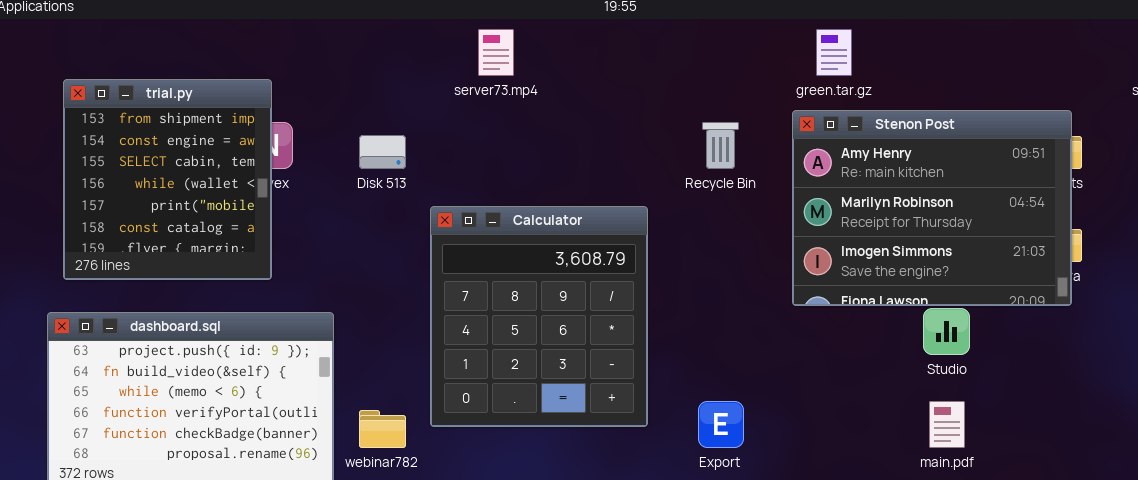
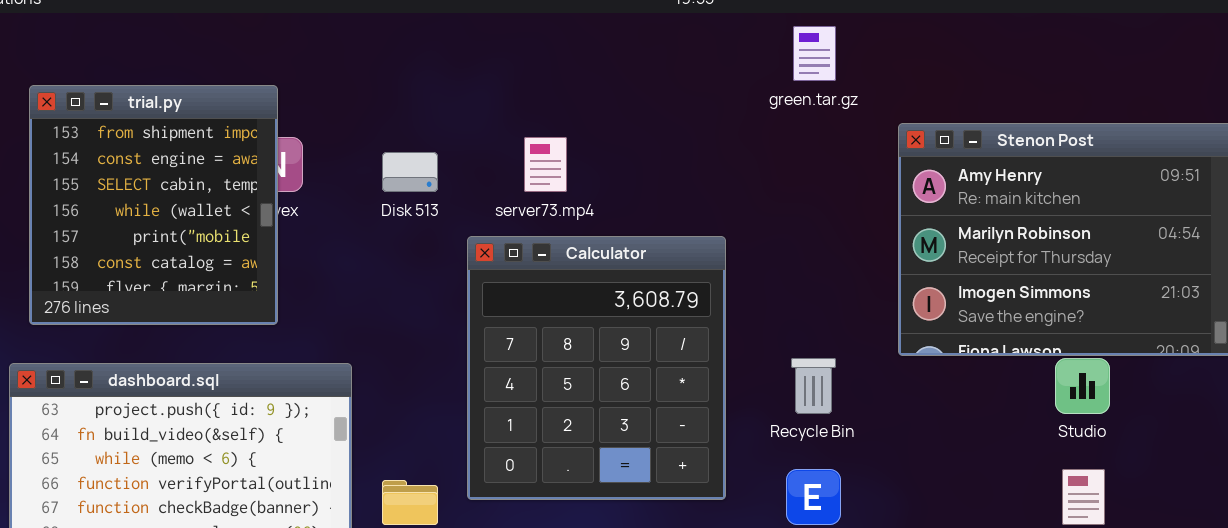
server73.mp4: [478,29,514,76] -> [524,137,567,192], moved
green.tar.gz: [816,29,852,76] -> [793,26,836,81], moved
Recycle Bin: [702,122,739,169] -> [791,358,836,414], moved

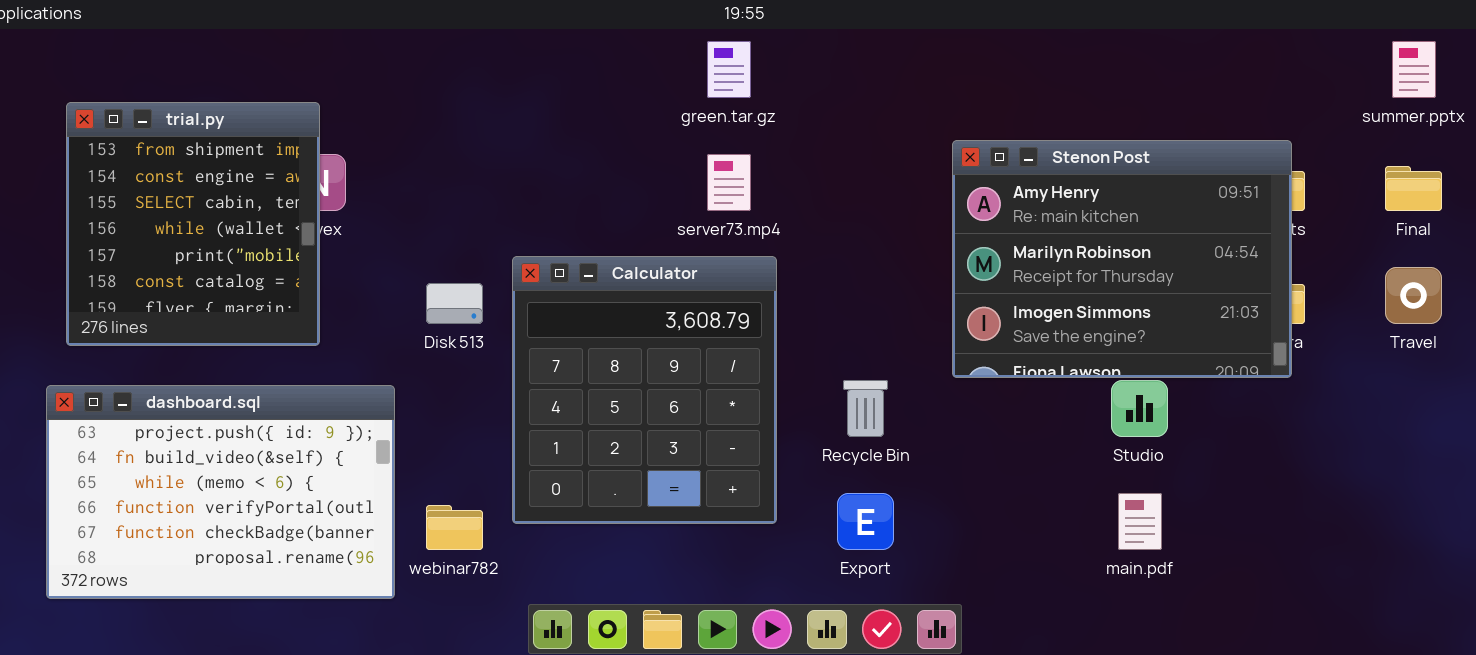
green.tar.gz: [793,26,836,81] -> [707,41,751,98], moved
server73.mp4: [524,137,567,192] -> [707,154,751,211], moved
Disk 513: [382,152,438,192] -> [426,283,483,324], moved

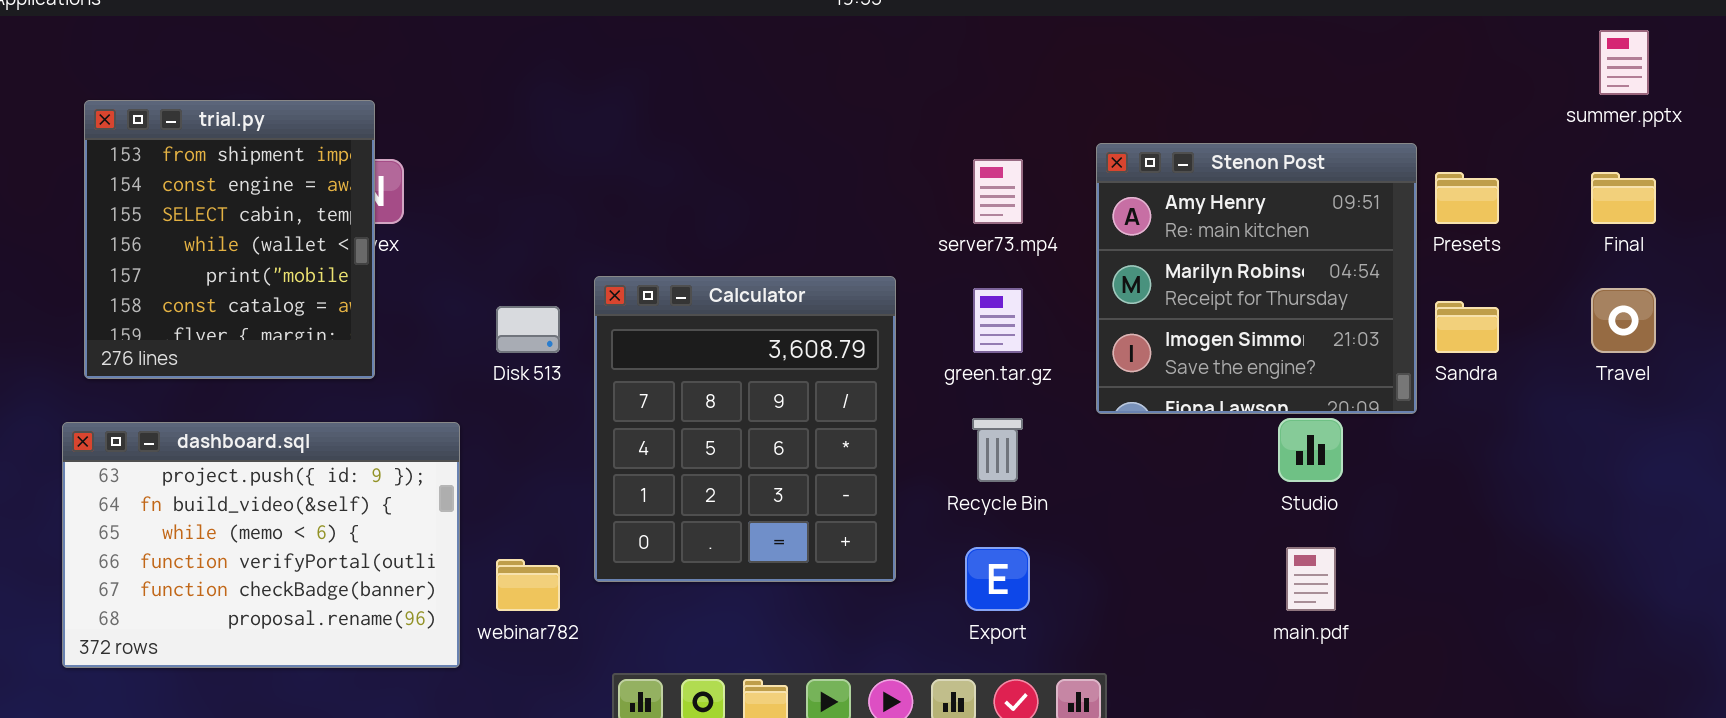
green.tar.gz: [707,41,751,98] -> [973,288,1023,353], moved
Stenon Post: [952,140,1292,378] -> [1096,143,1417,414], resized
server73.mp4: [707,154,751,211] -> [973,159,1023,224], moved

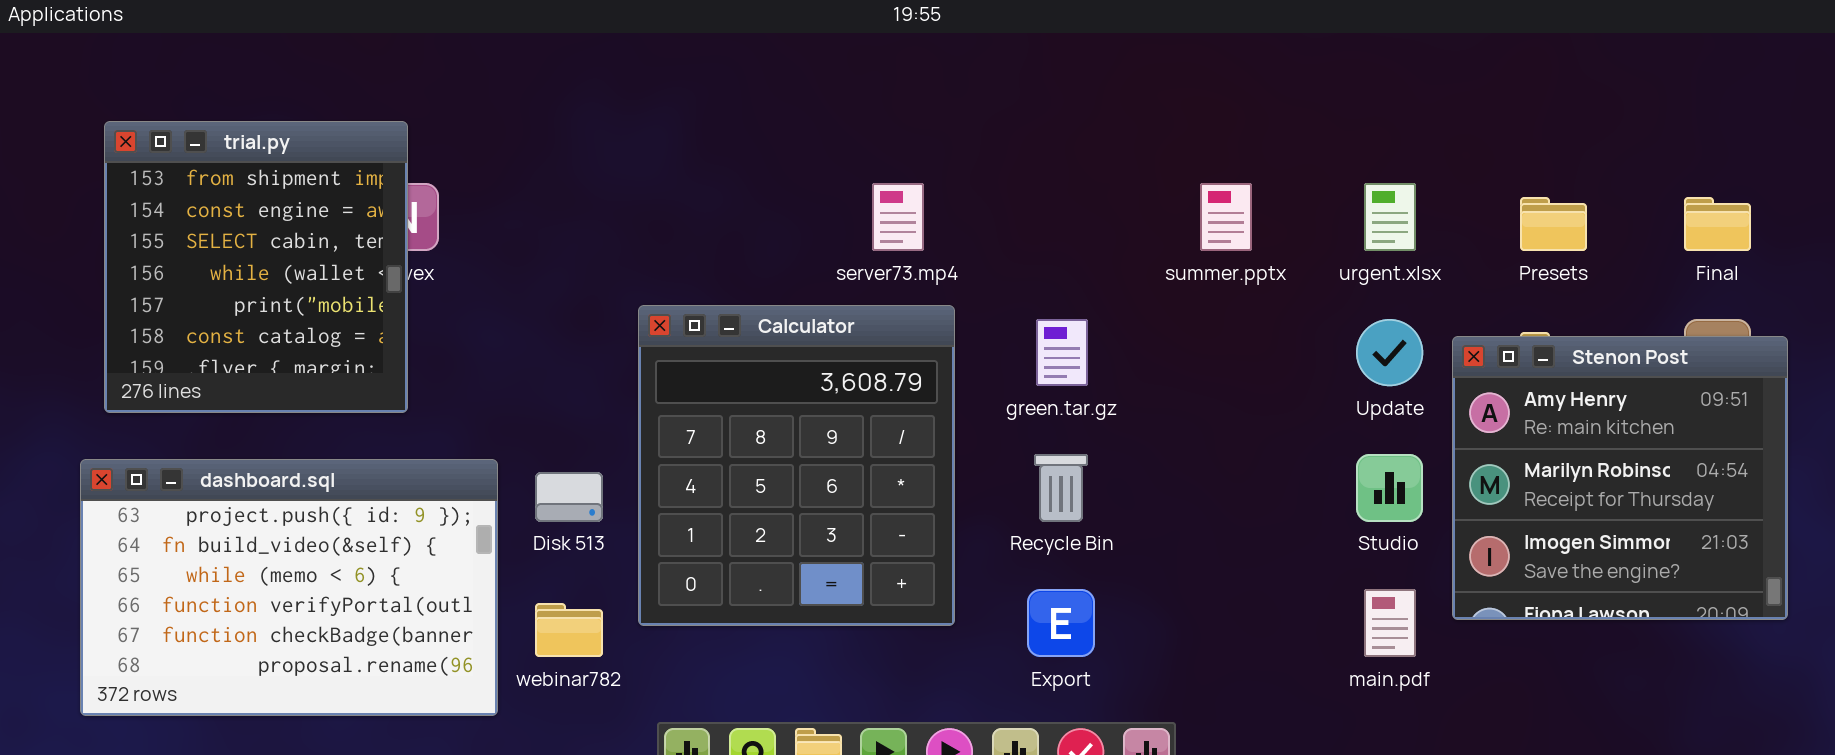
summer.pptx: [1599,30,1649,95] -> [1200,183,1252,251], moved
Stenon Post: [1096,143,1417,414] -> [1452,336,1788,620], moved
server73.mp4: [973,159,1023,224] -> [872,183,924,251], moved
Disk 513: [496,306,560,353] -> [535,472,603,522], moved

